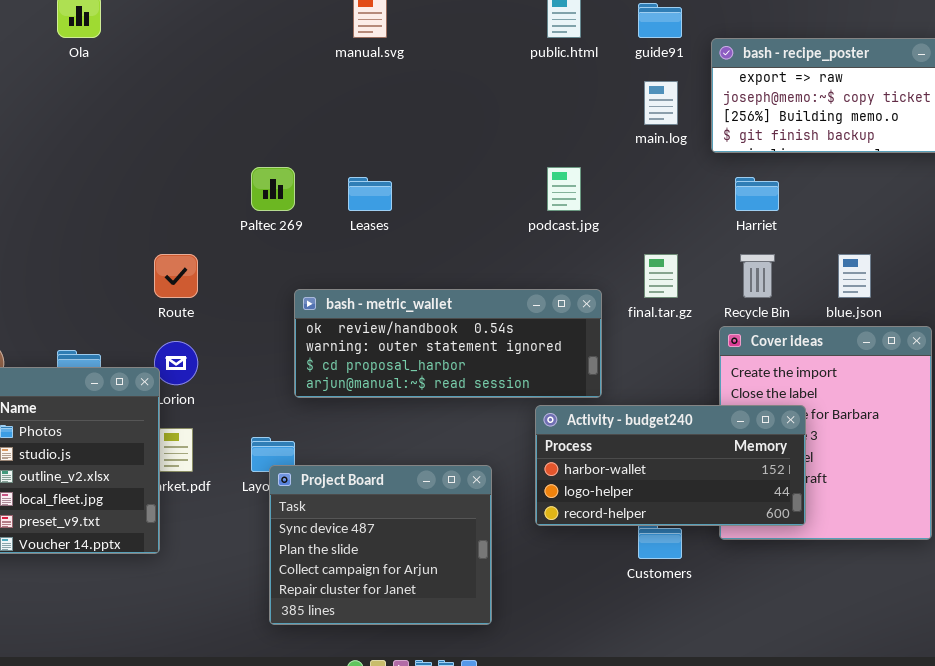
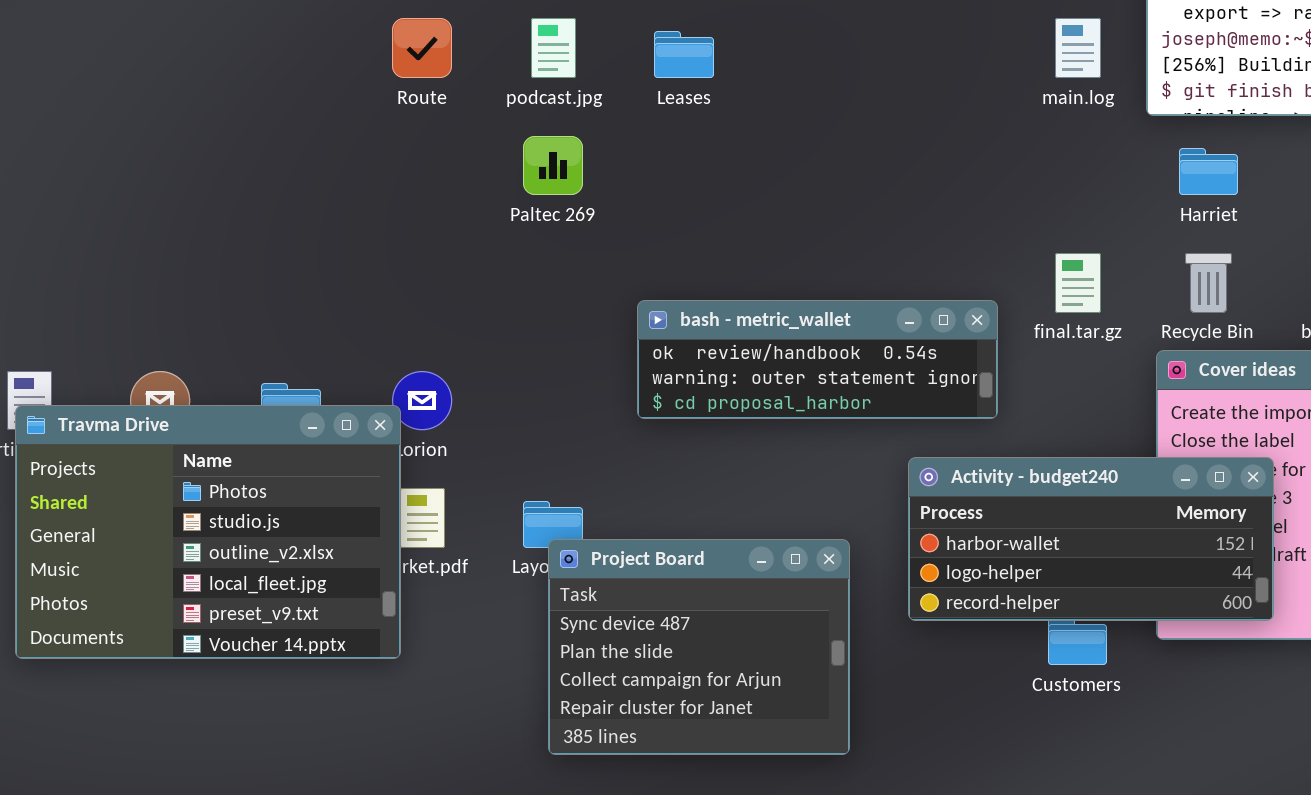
podcast.jpg: [547,167,581,211] -> [531,18,576,78], moved
Leases: [348,177,392,211] -> [654,31,714,78], moved
Route: [154,254,198,298] -> [392,18,452,78], moved
bash - metric_wallet: [294,289,602,398] -> [637,300,998,419], resized

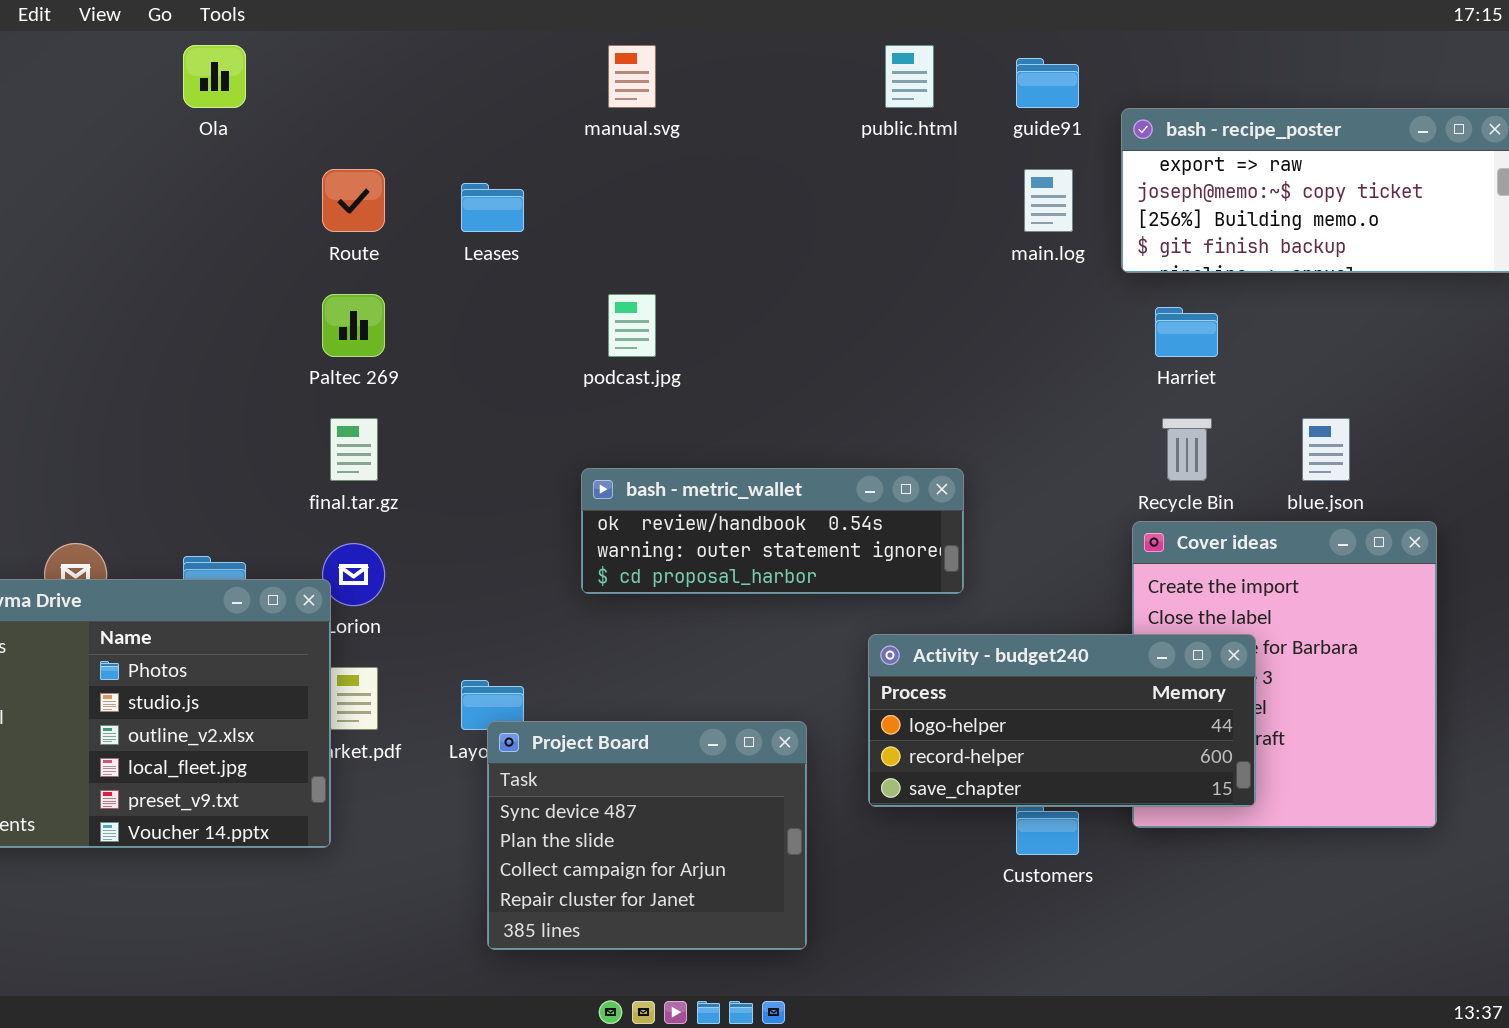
podcast.jpg: [531,18,576,78] -> [608,294,656,357], moved
Leases: [654,31,714,78] -> [461,183,524,232], moved
Paltec 269: [523,136,583,195] -> [322,294,385,357], moved
final.tar.gz: [1055,253,1101,313] -> [330,418,378,481], moved
Activity - budget240: [908,457,1274,621] -> [868,634,1256,807], scrolled down 1 row

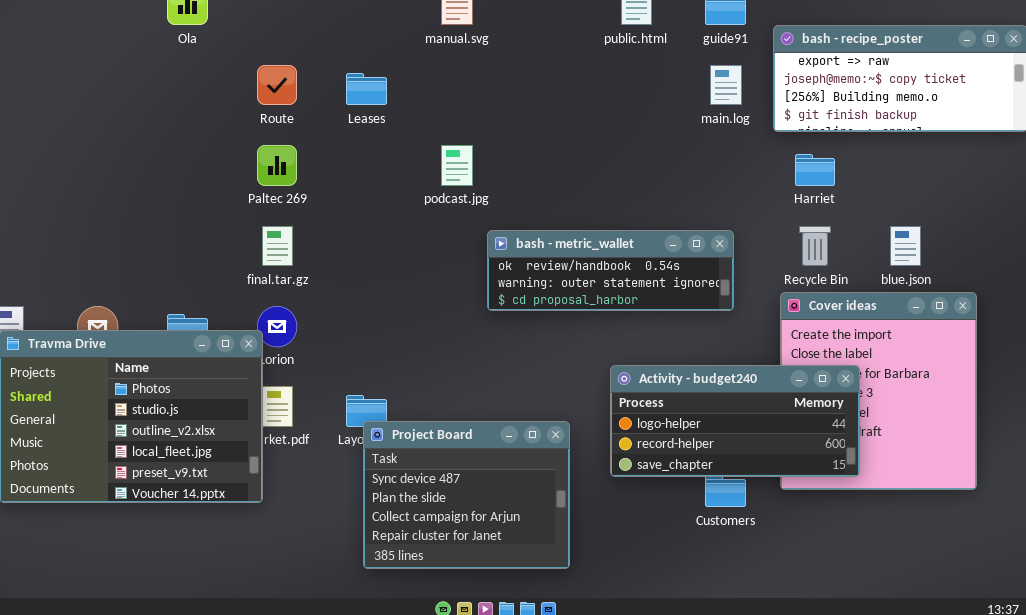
bash - metric_wallet: [581,468,964,594] -> [487,230,734,311], moved

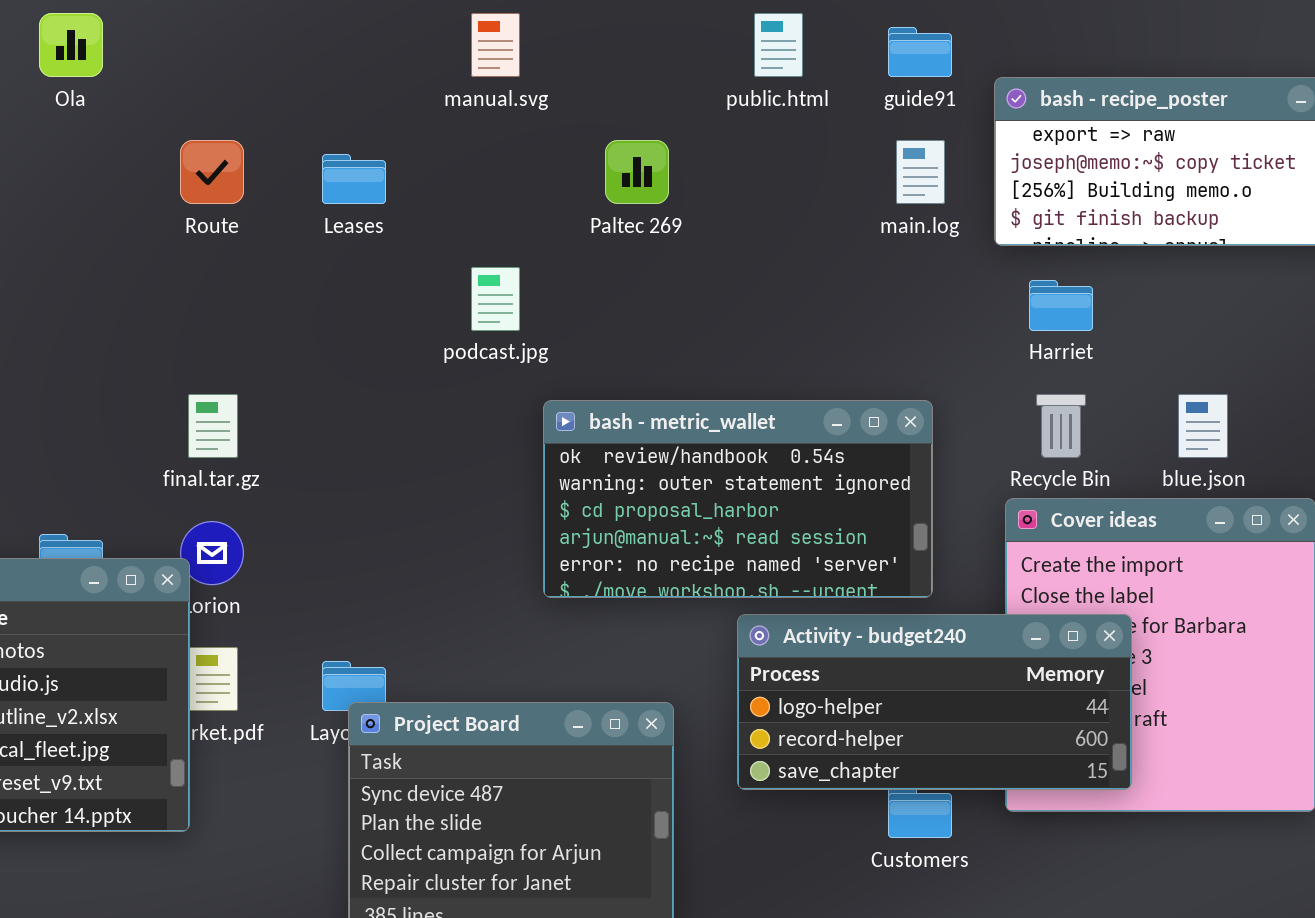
Paltec 269: [257,145,297,186] -> [605,140,669,204], moved
bash - metric_wallet: [487,230,734,311] -> [543,400,933,598], resized

